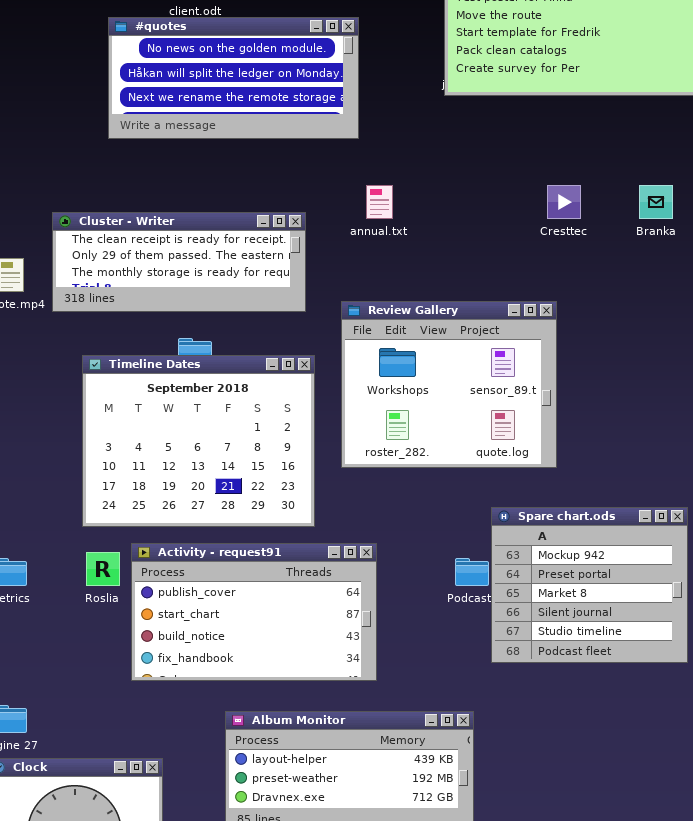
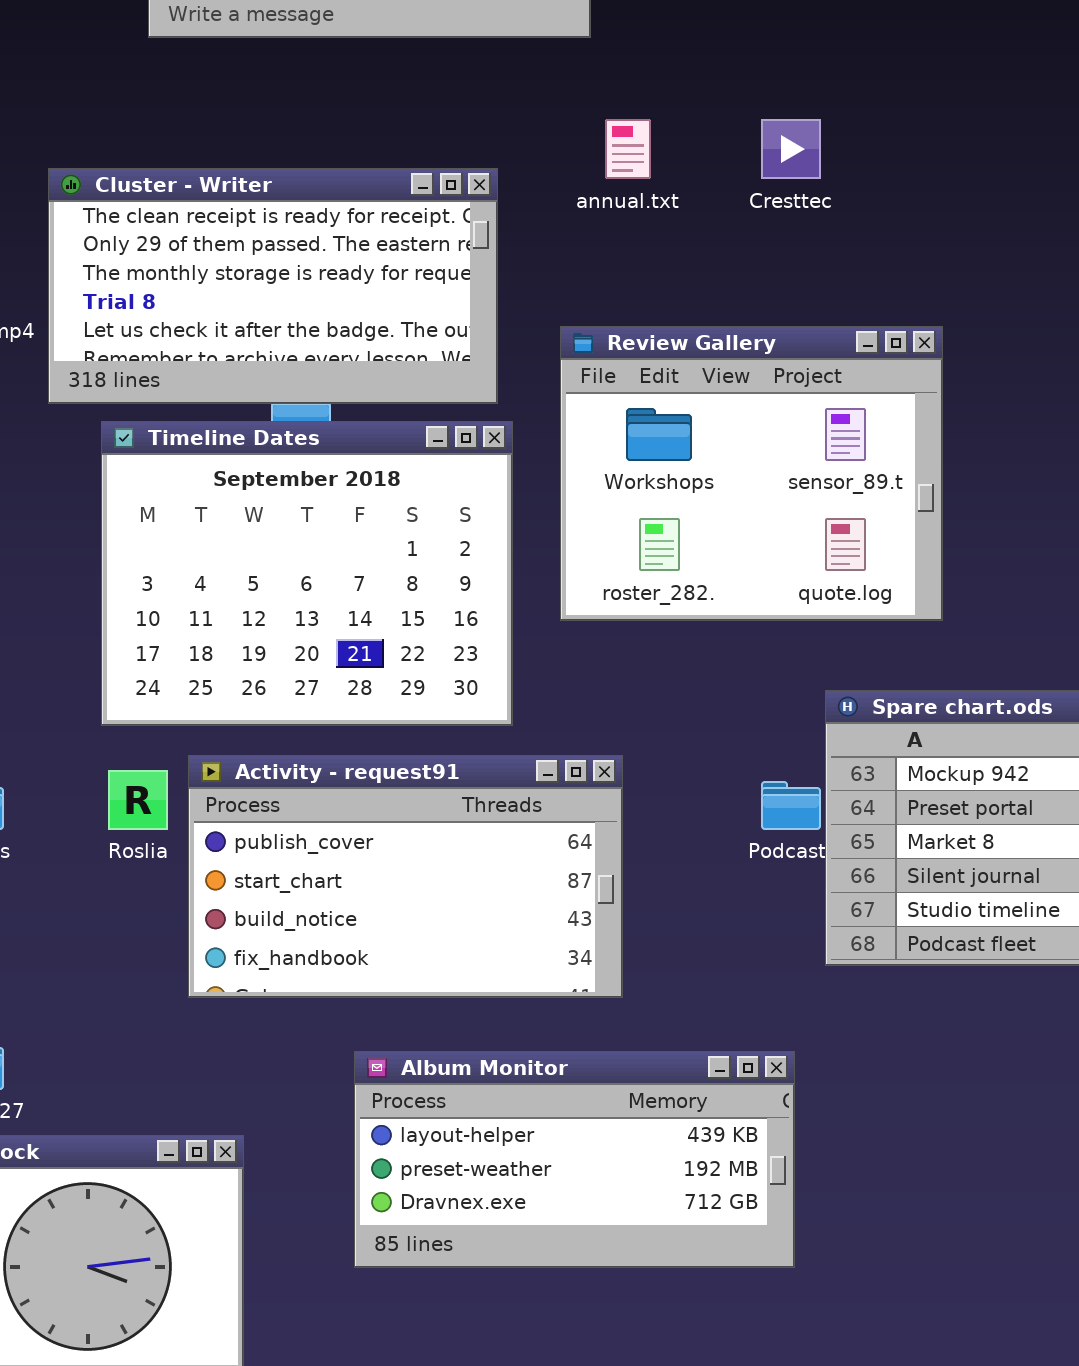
Cresttec: [547,185,581,219] -> [761,119,821,179], moved
Cluster - Writer: [52,212,306,312] -> [48,168,498,404], resized

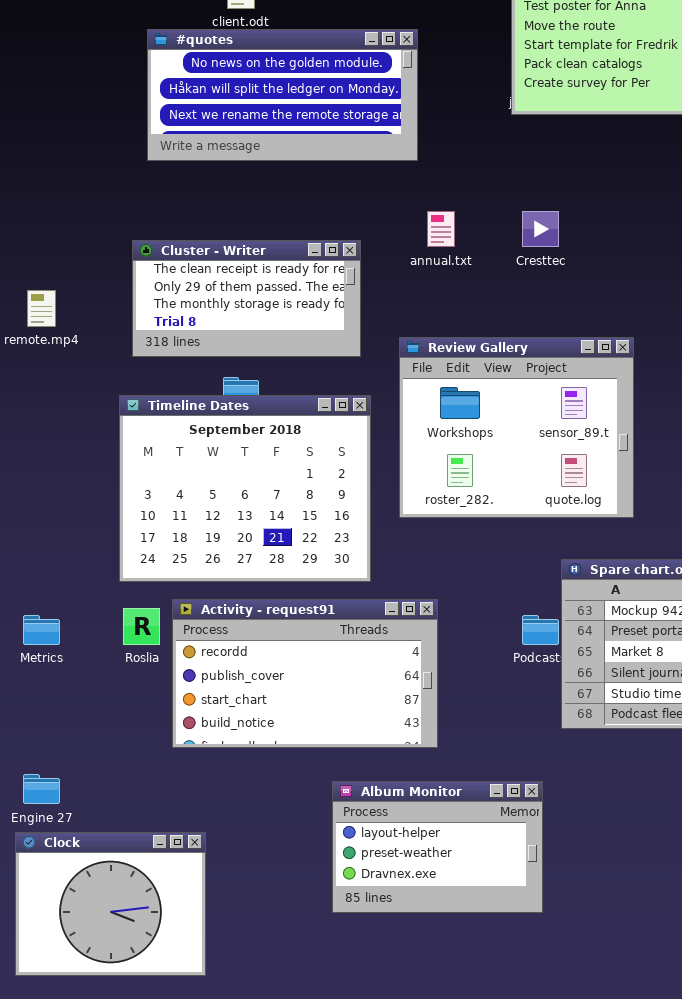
Cluster - Writer: [48,168,498,404] -> [132,240,361,357], resized
Activity - request91: [188,755,623,998] -> [172,599,438,748], scrolled up 1 row
Album Monitor: [354,1051,795,1268] -> [332,781,543,913], resized

